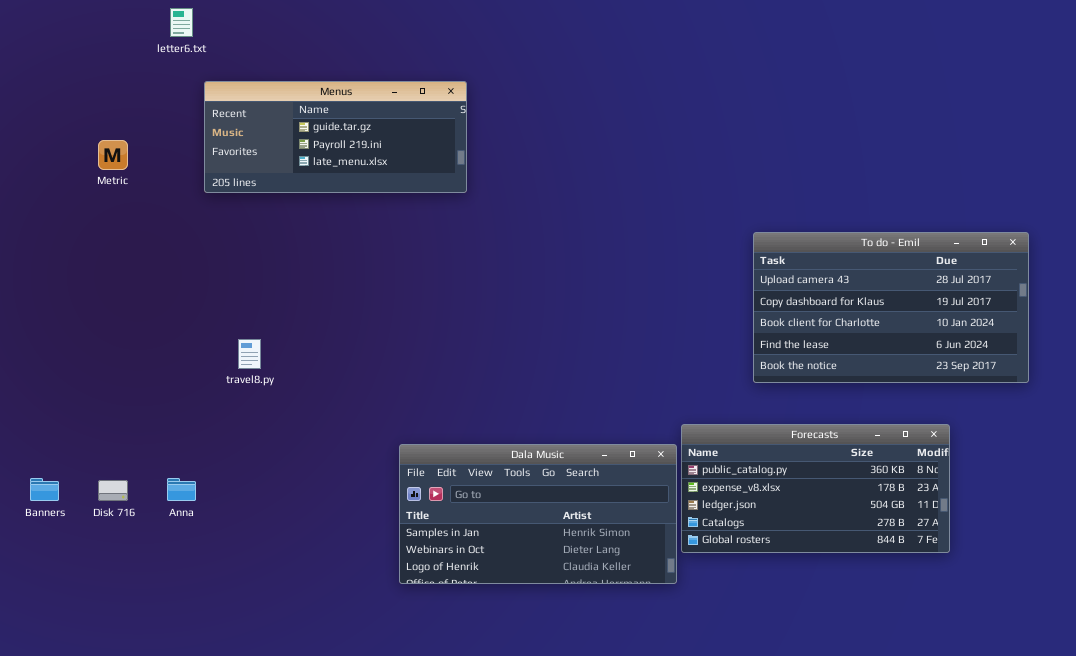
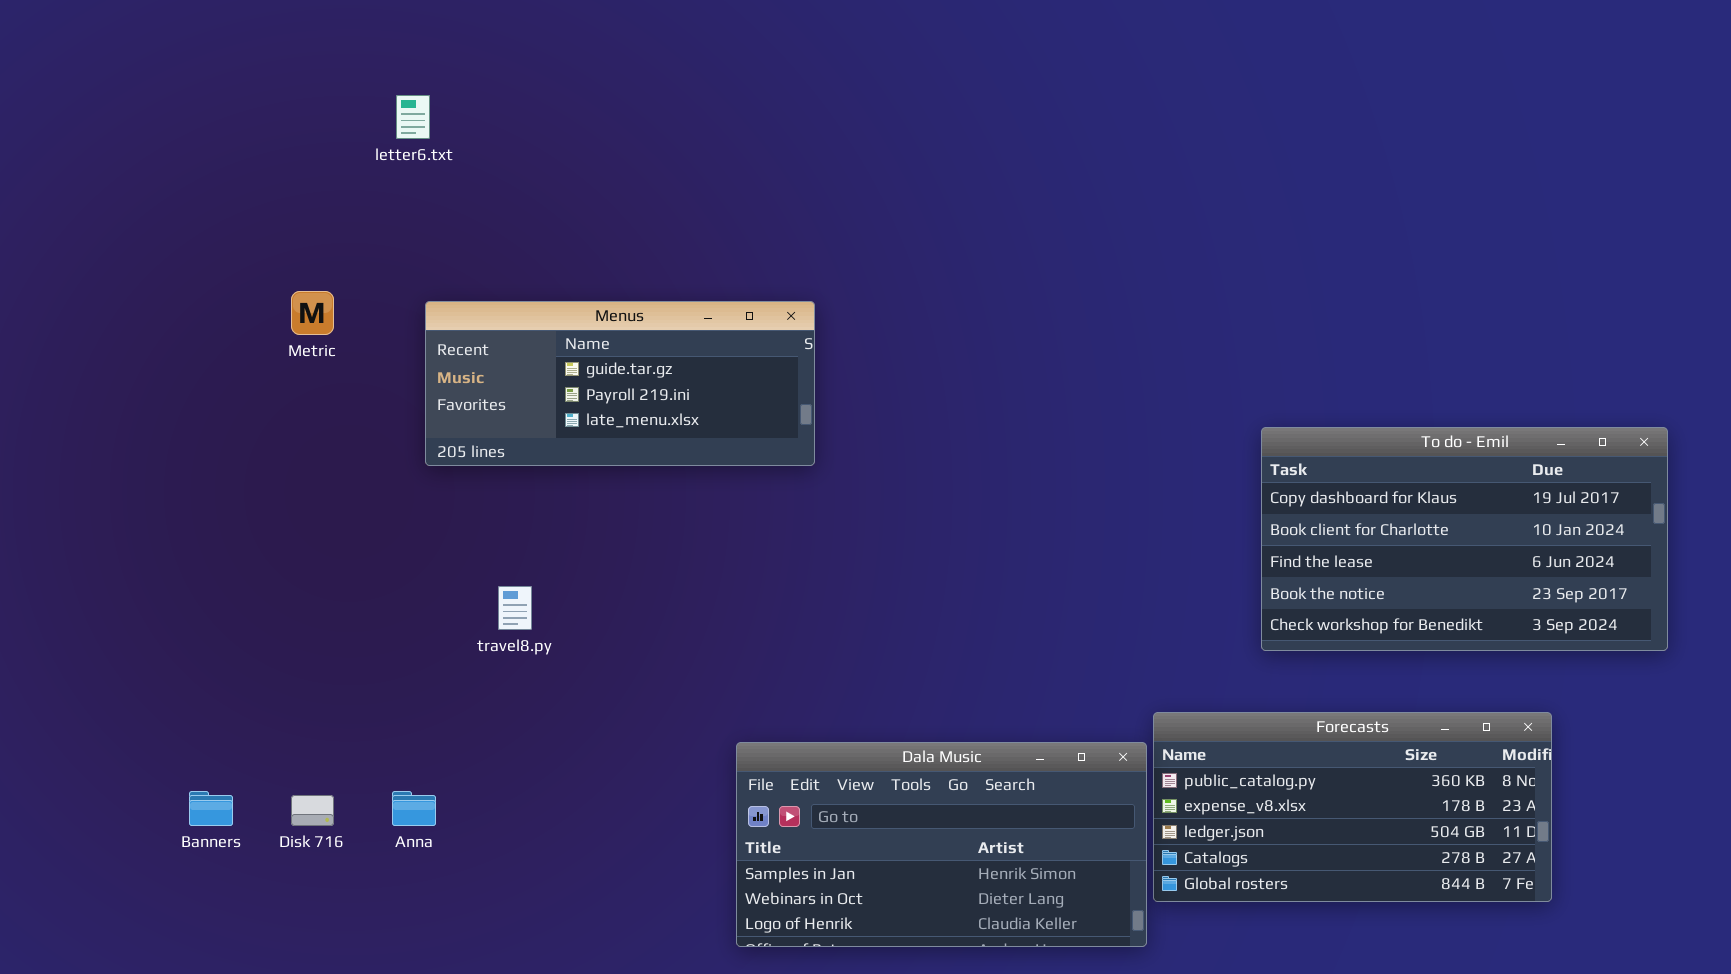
Menus: [204,81,467,193] -> [425,301,815,466], moved
To do - Emil: [753,232,1029,383] -> [1261,427,1668,651], scrolled down 1 row

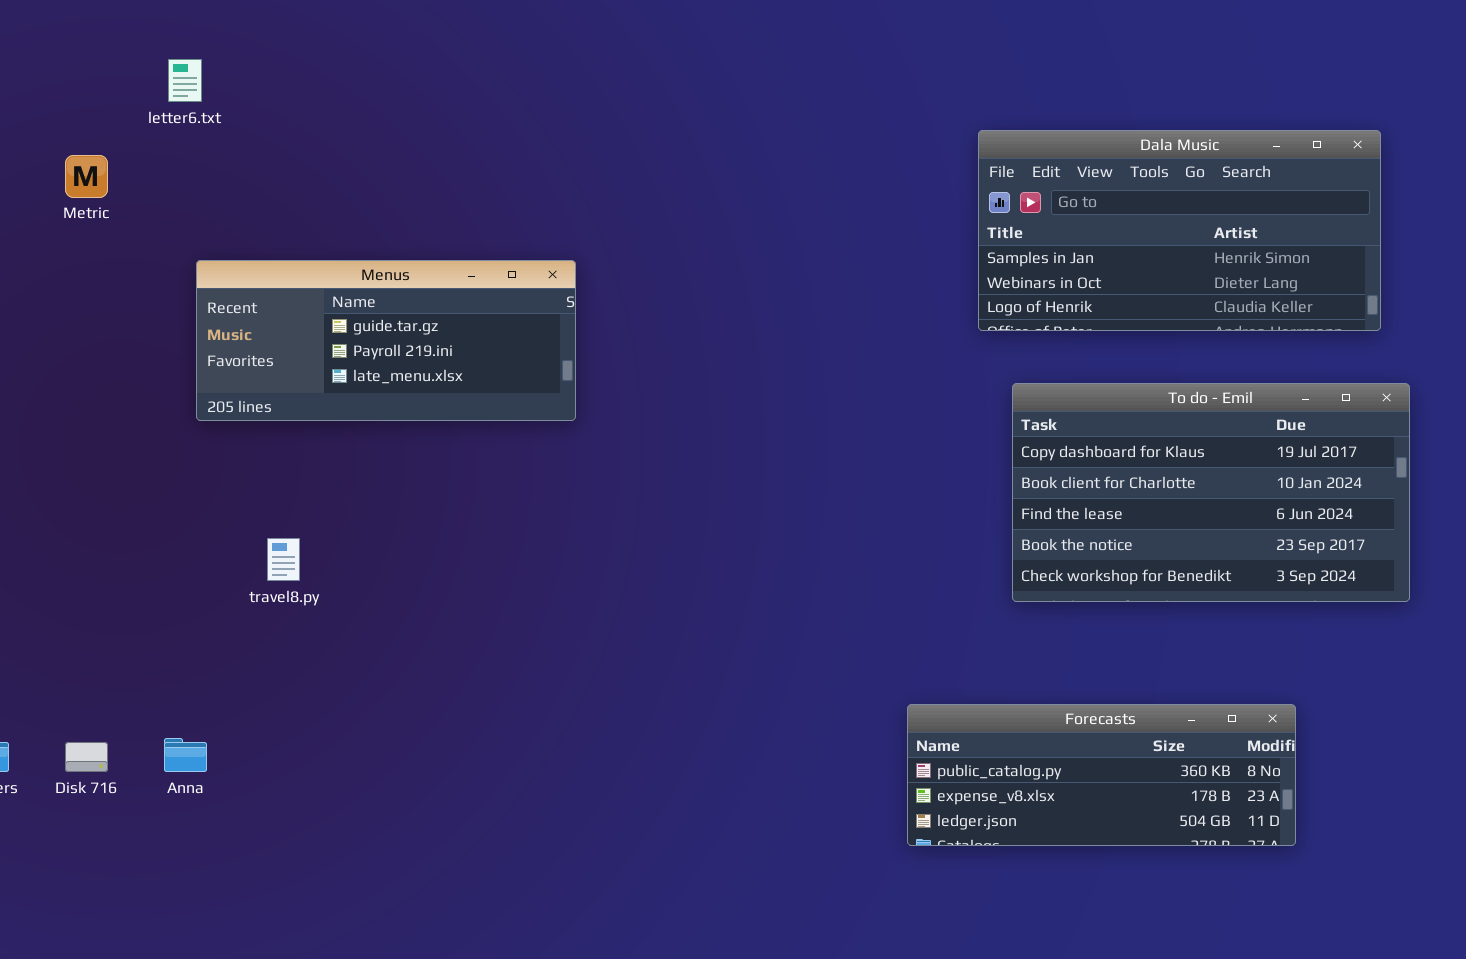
Metric: [291,291,334,335] -> [65,155,108,198], moved
Forecasts: [1153,712,1552,902] -> [907,704,1296,846], resized
Dala Music: [736,742,1147,947] -> [978,130,1381,331], moved

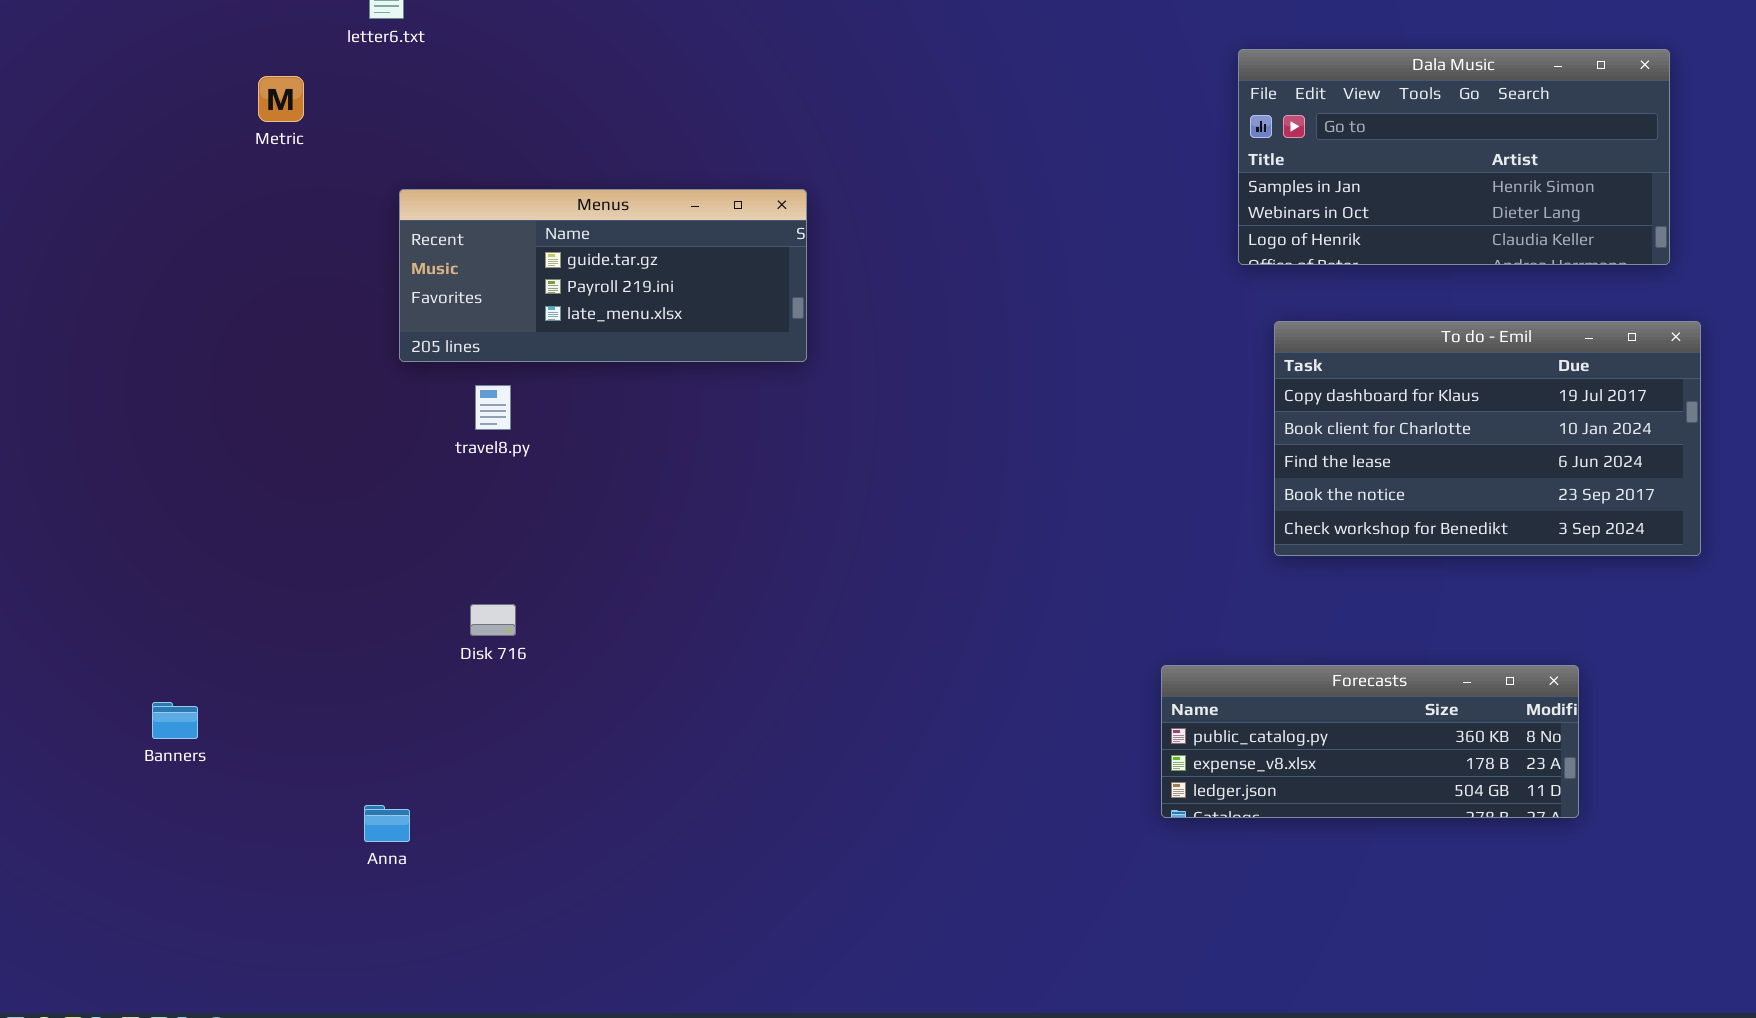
travel8.py: [267,538,300,581] -> [475,385,511,430], moved
Anna: [164,738,207,772] -> [364,805,410,842], moved
Disk 716: [65,742,108,772] -> [470,604,516,636], moved

